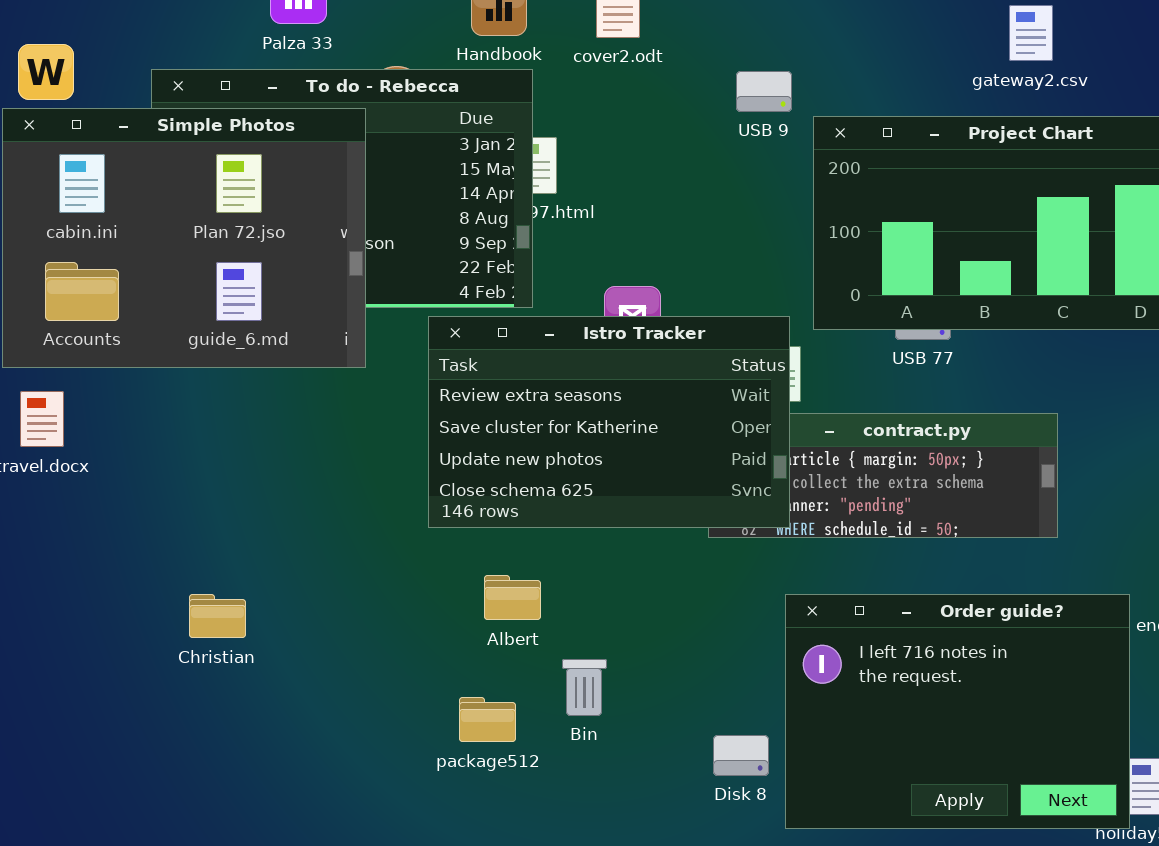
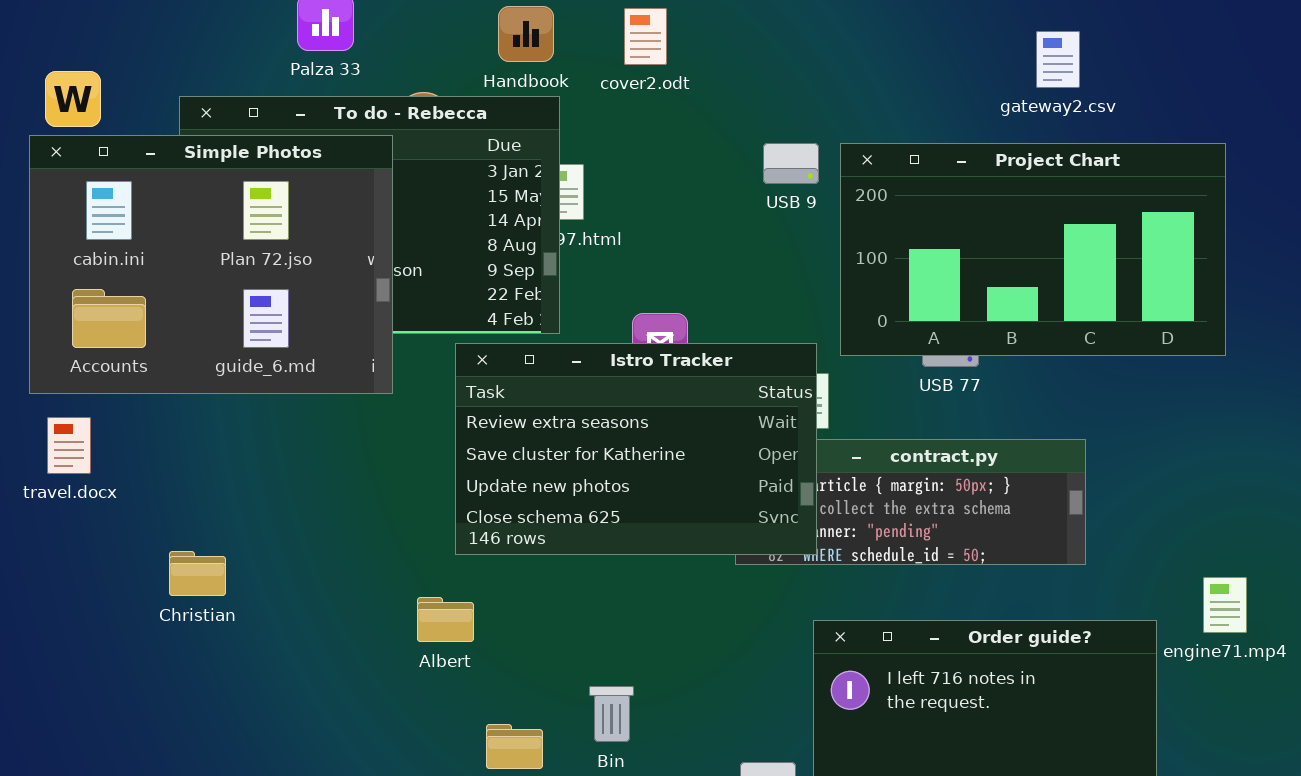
USB 9: [736,71,792,112] -> [763,143,819,184], moved
Albert: [484,575,541,620] -> [417,597,474,642], moved
Christian: [189,594,246,638] -> [169,551,226,596], moved

